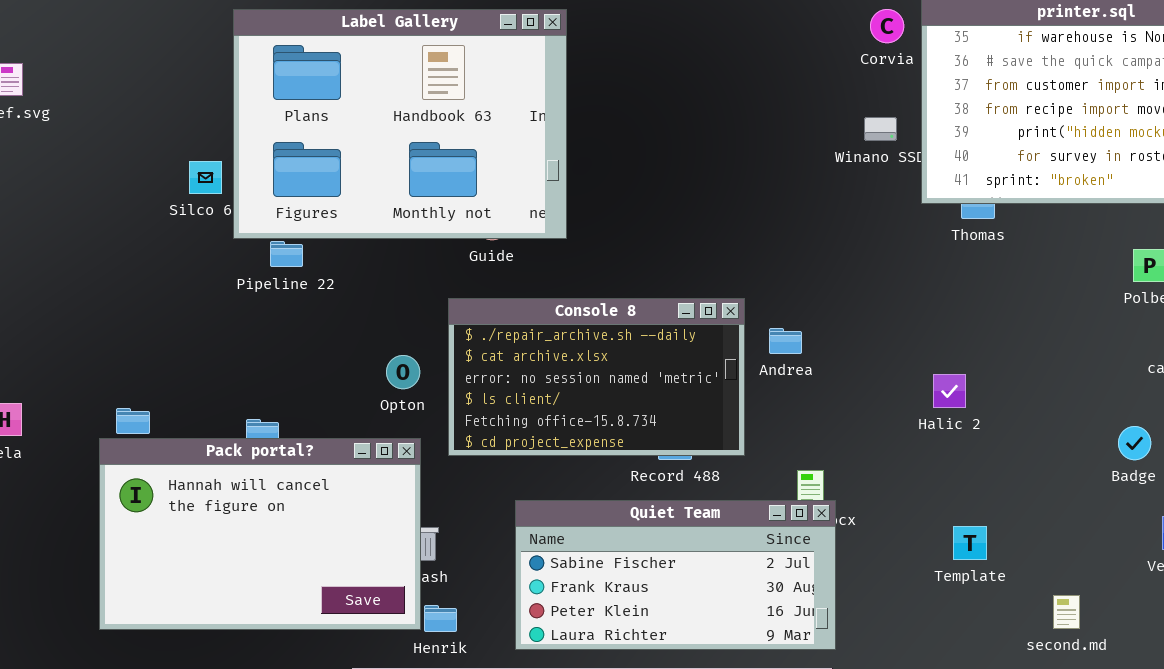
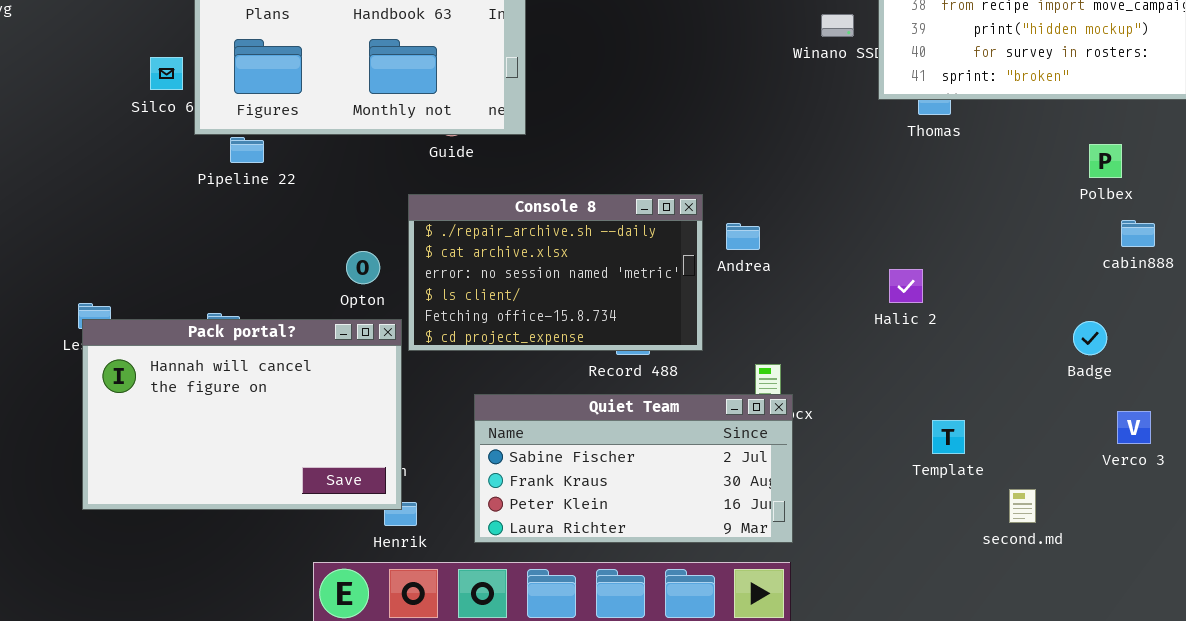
Pack portal?: [99,438,421,630] -> [82,319,402,510], moved
Template: [953,526,987,560] -> [932,420,965,454], moved

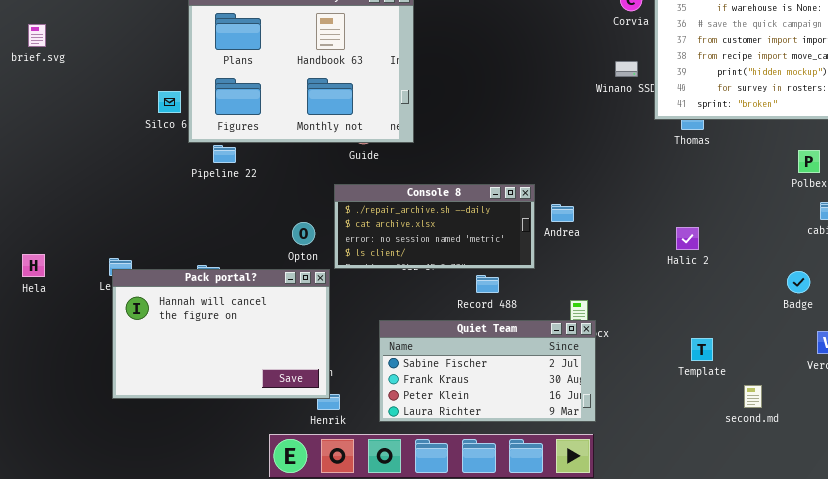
Console 8: [408,194,703,351] -> [334,184,535,269], resized
Halic 2: [889,269,923,303] -> [676,227,699,250], moved

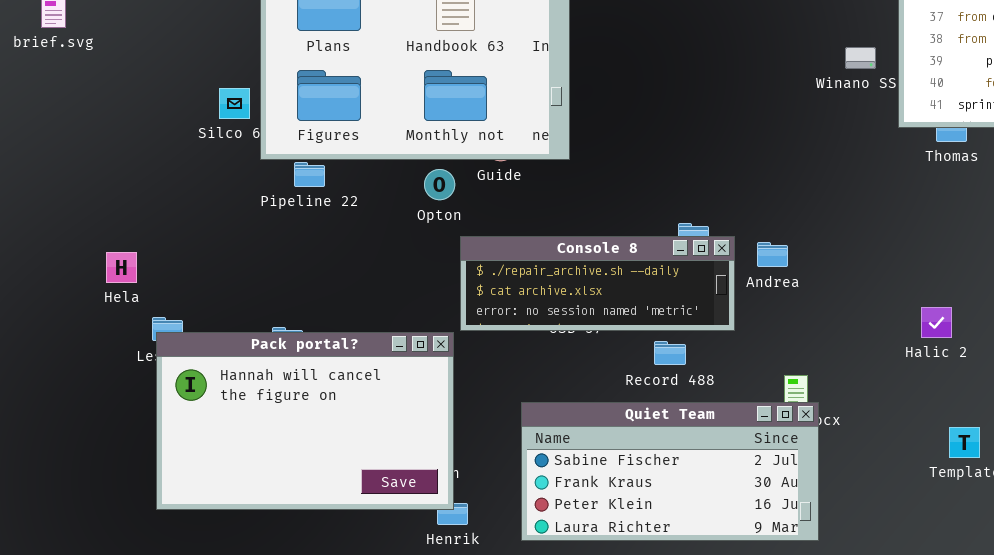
Console 8: [334,184,535,269] -> [460,236,735,331], resized
Opton: [292,222,315,245] -> [424,169,455,200], moved
Halic 2: [676,227,699,250] -> [921,307,952,338], moved
Hela: [22,254,45,277] -> [106,252,137,283], moved

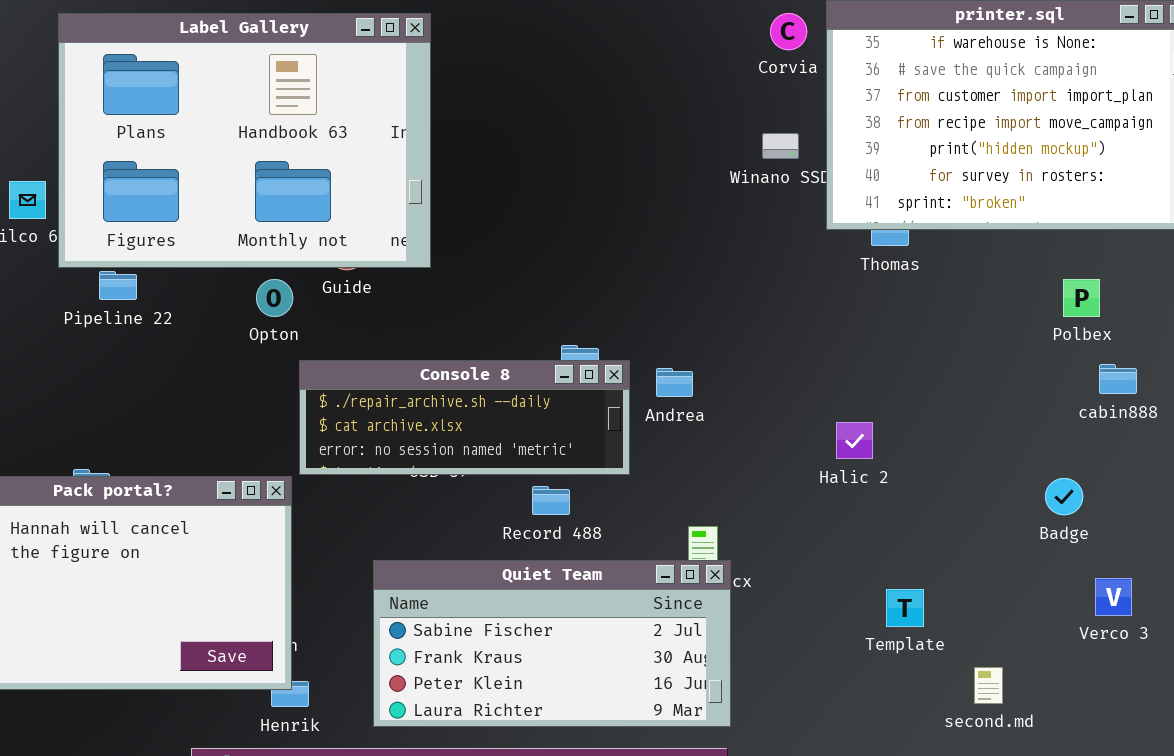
Halic 2: [921,307,952,338] -> [836,422,873,459], moved

